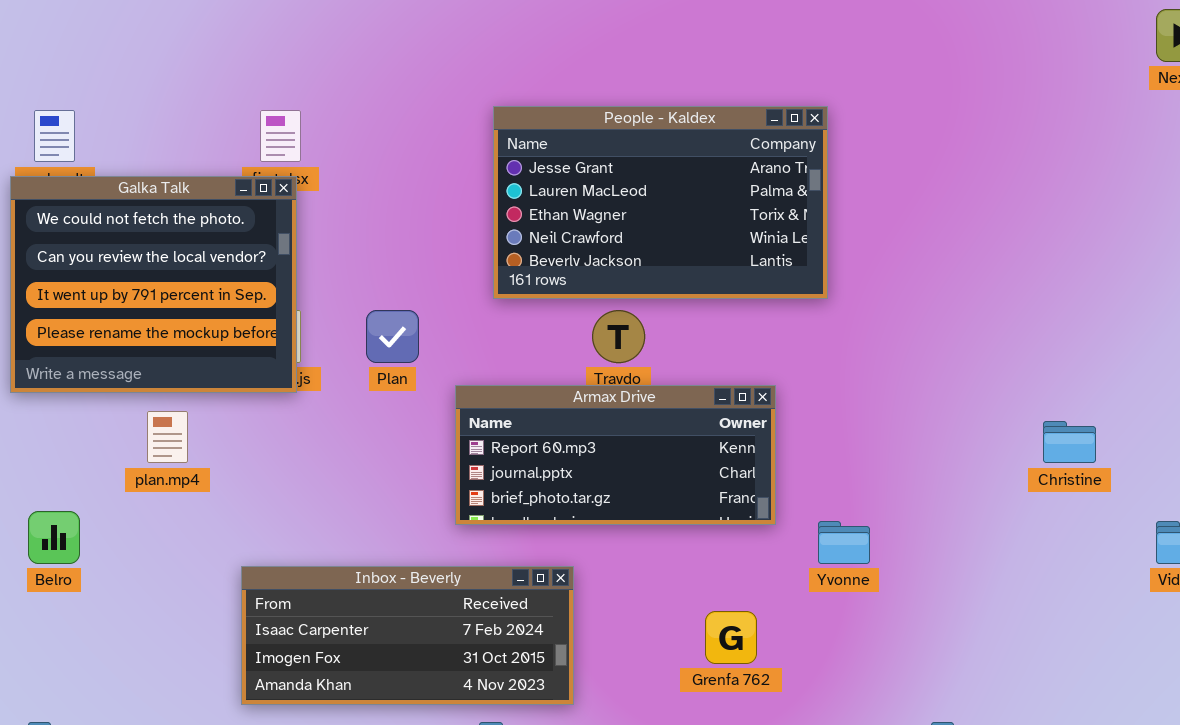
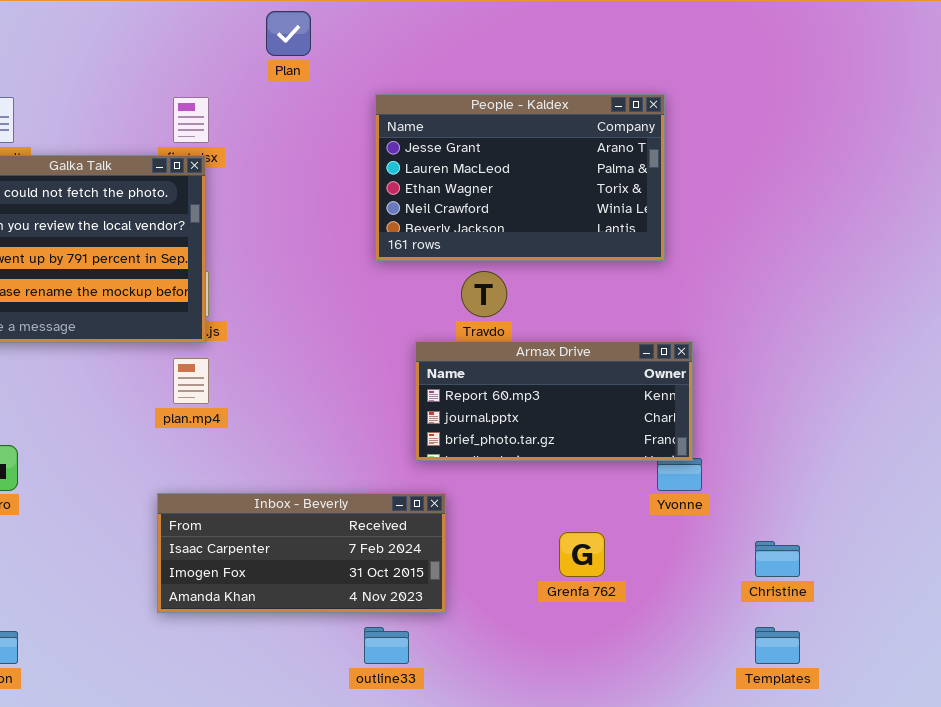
Plan: [366,310,419,363] -> [266,11,311,56], moved
Armax Drive: [455,385,776,525] -> [415,341,693,461], moved
plan.mp4: [147,411,188,463] -> [173,358,209,404], moved
Christine: [1043,421,1096,463] -> [755,541,800,577], moved

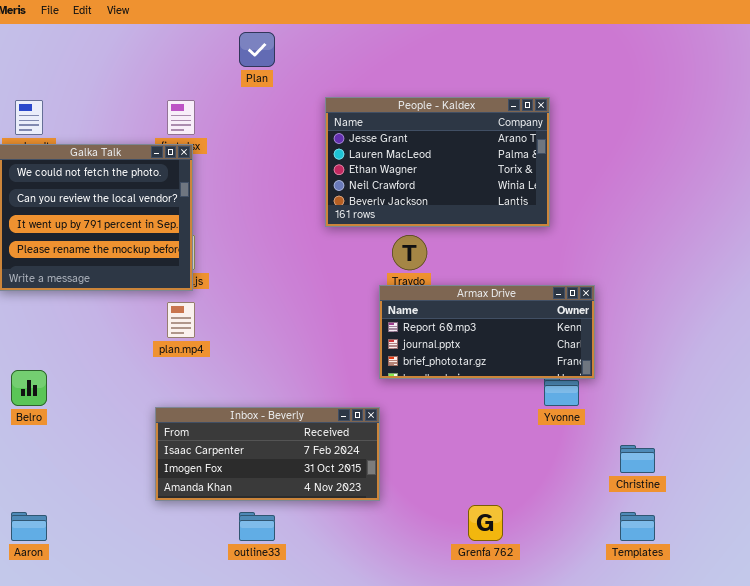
Armax Drive: [415,341,693,461] -> [379,285,595,379], moved
Grenfa 762: [559,532,605,577] -> [468,505,503,541], moved
outline33: [364,627,409,664] -> [239,512,275,541], moved

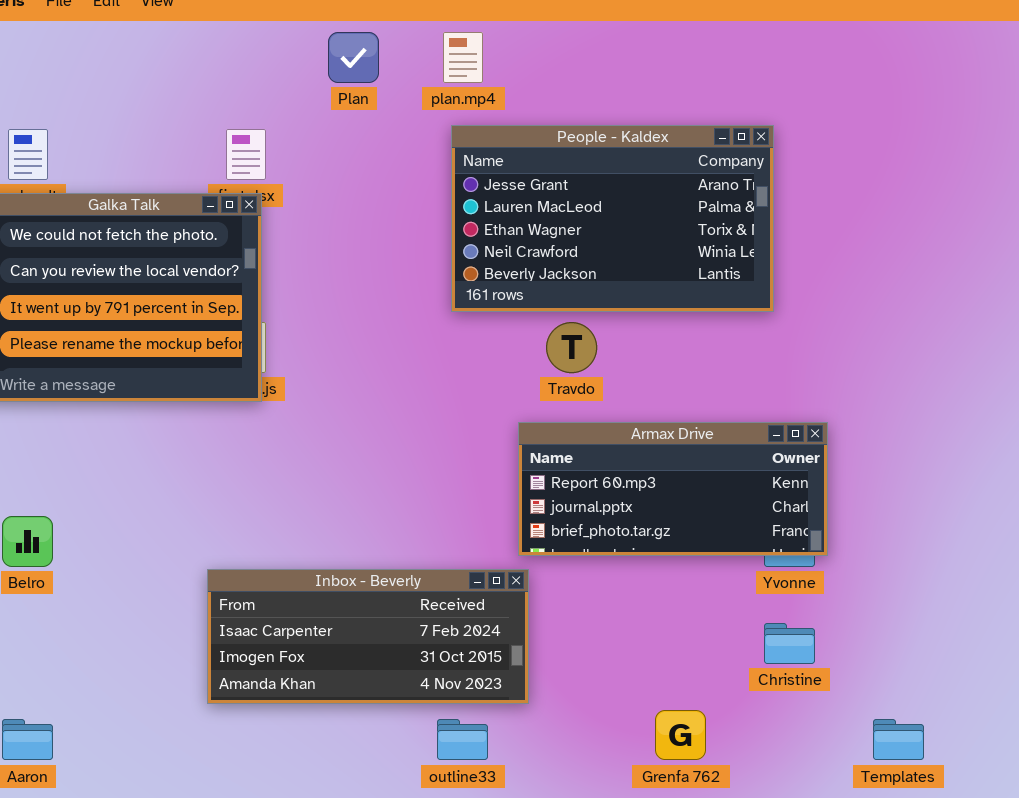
Armax Drive: [379,285,595,379] -> [518,422,828,556], moved
plan.mp4: [167,302,195,338] -> [443,32,483,83], moved
Christine: [620,445,655,473] -> [764,623,815,664], moved
outline33: [239,512,275,541] -> [437,719,488,760], moved

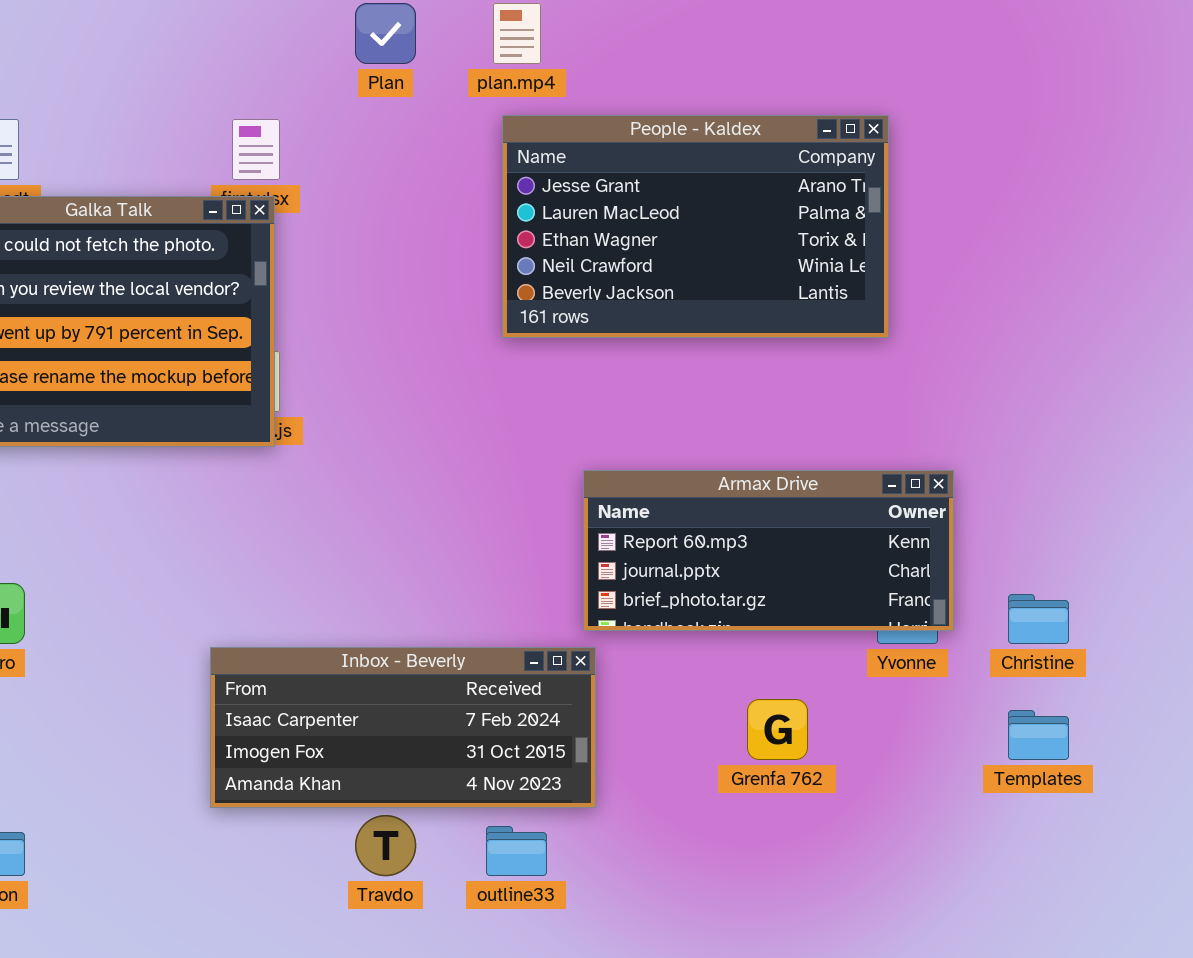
Travdo: [546,322,597,373] -> [355,815,416,876], moved
Christine: [764,623,815,664] -> [1008,594,1069,644], moved
Grenfa 762: [655,710,706,760] -> [747,699,808,760], moved
Templates: [873,719,924,760] -> [1008,710,1069,760], moved

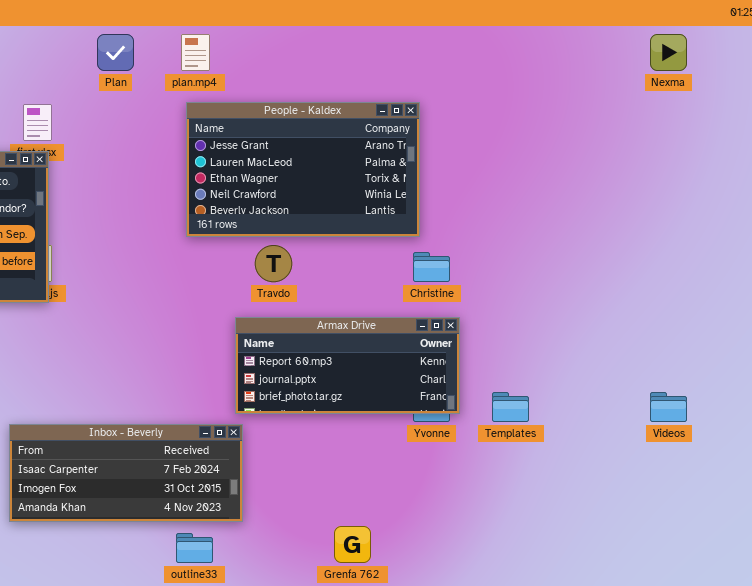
Christine: [1008,594,1069,644] -> [413,252,450,282], moved
Grenfa 762: [747,699,808,760] -> [334,526,371,563], moved
Templates: [1008,710,1069,760] -> [492,392,529,422], moved
Travdo: [355,815,416,876] -> [255,245,292,282], moved

